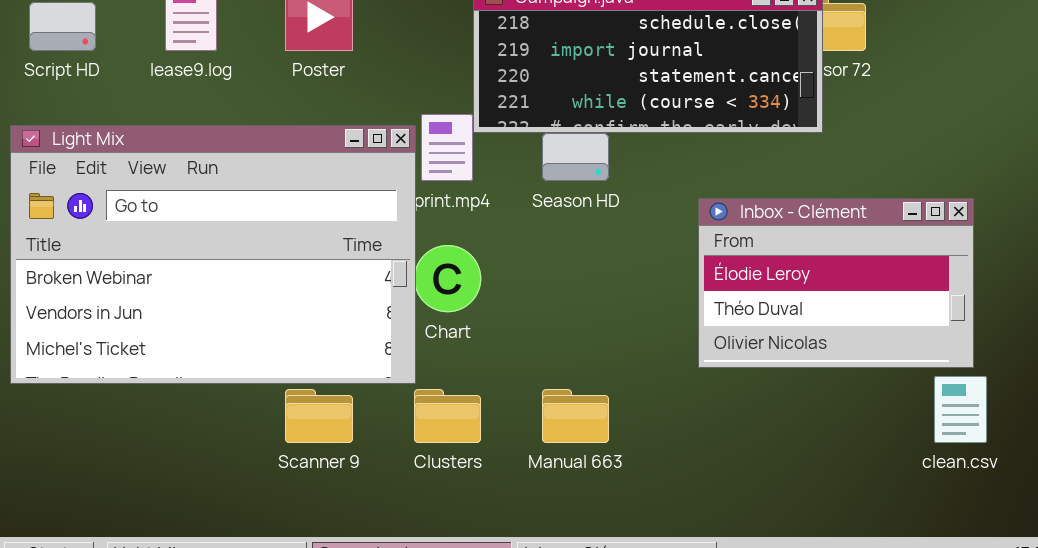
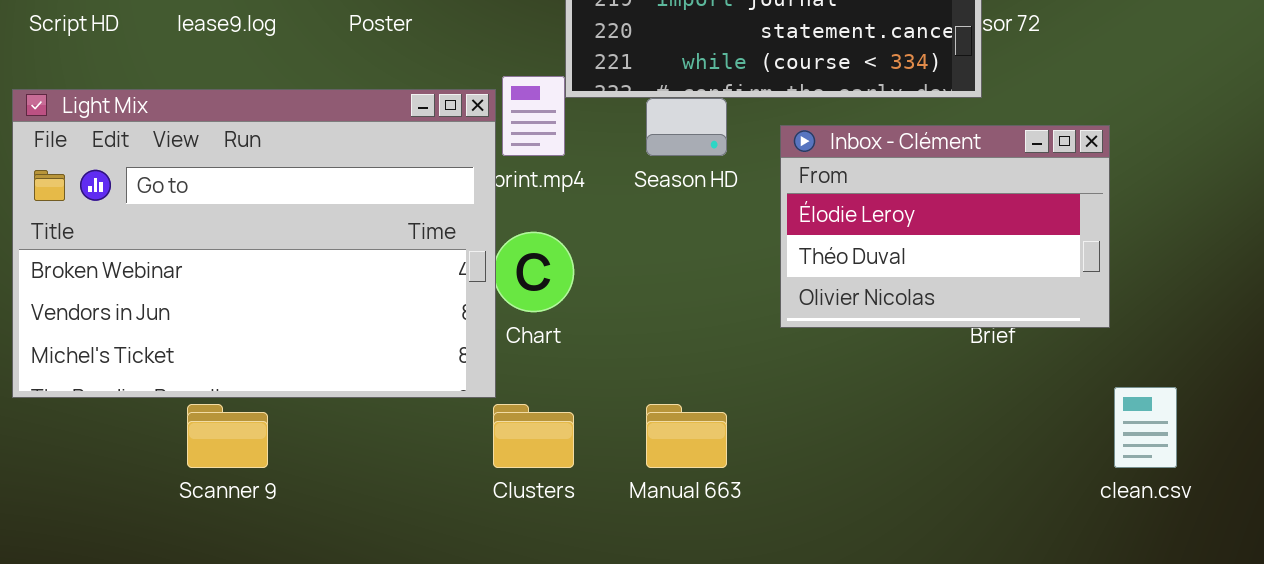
Inbox - Clément: [698,198,974,368] -> [780,125,1110,328], moved
Scanner 9: [285,389,353,443] -> [187,404,268,468], moved

